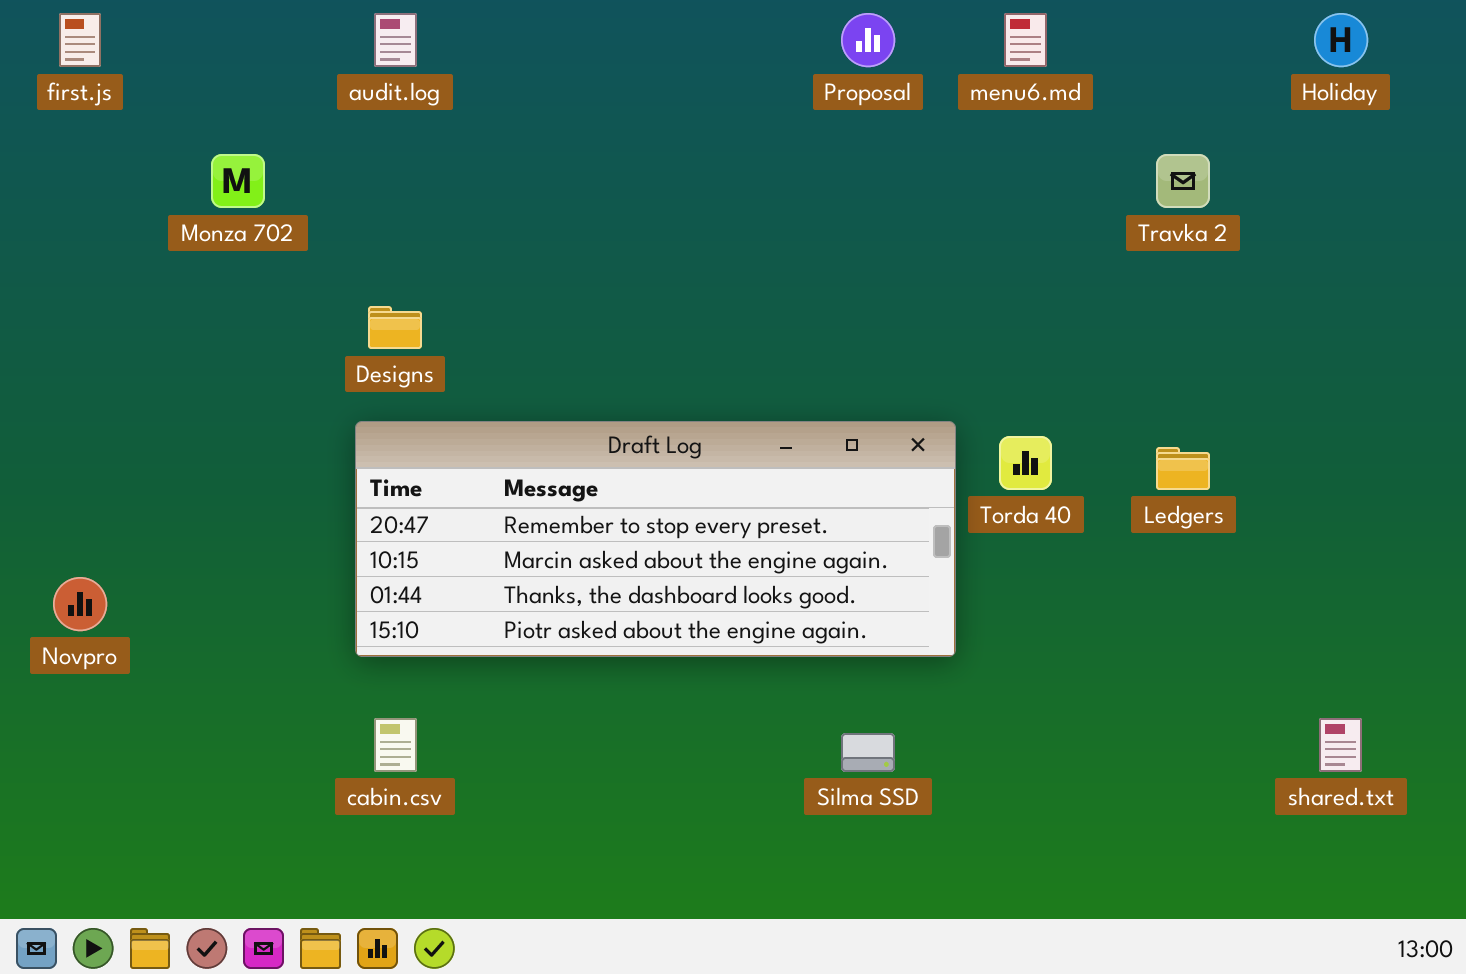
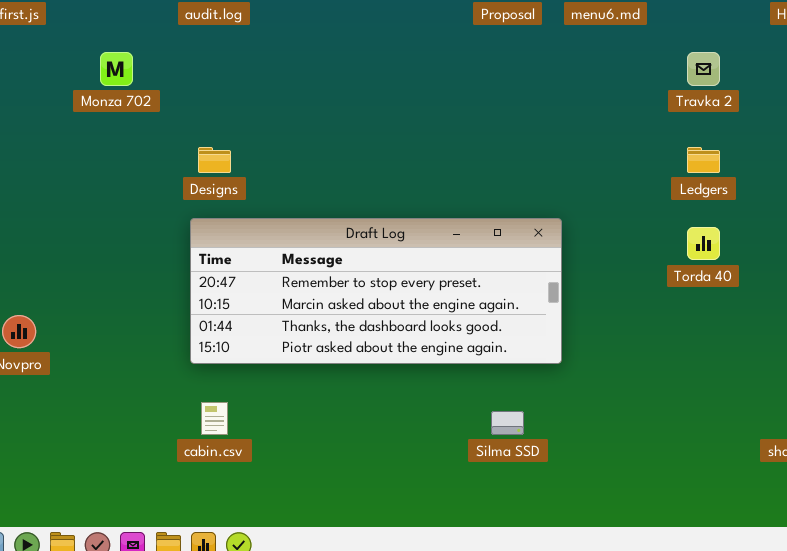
Torda 40: [999,436,1052,490] -> [687,227,720,260], moved
Ledgers: [1156,447,1210,490] -> [687,147,720,173], moved

